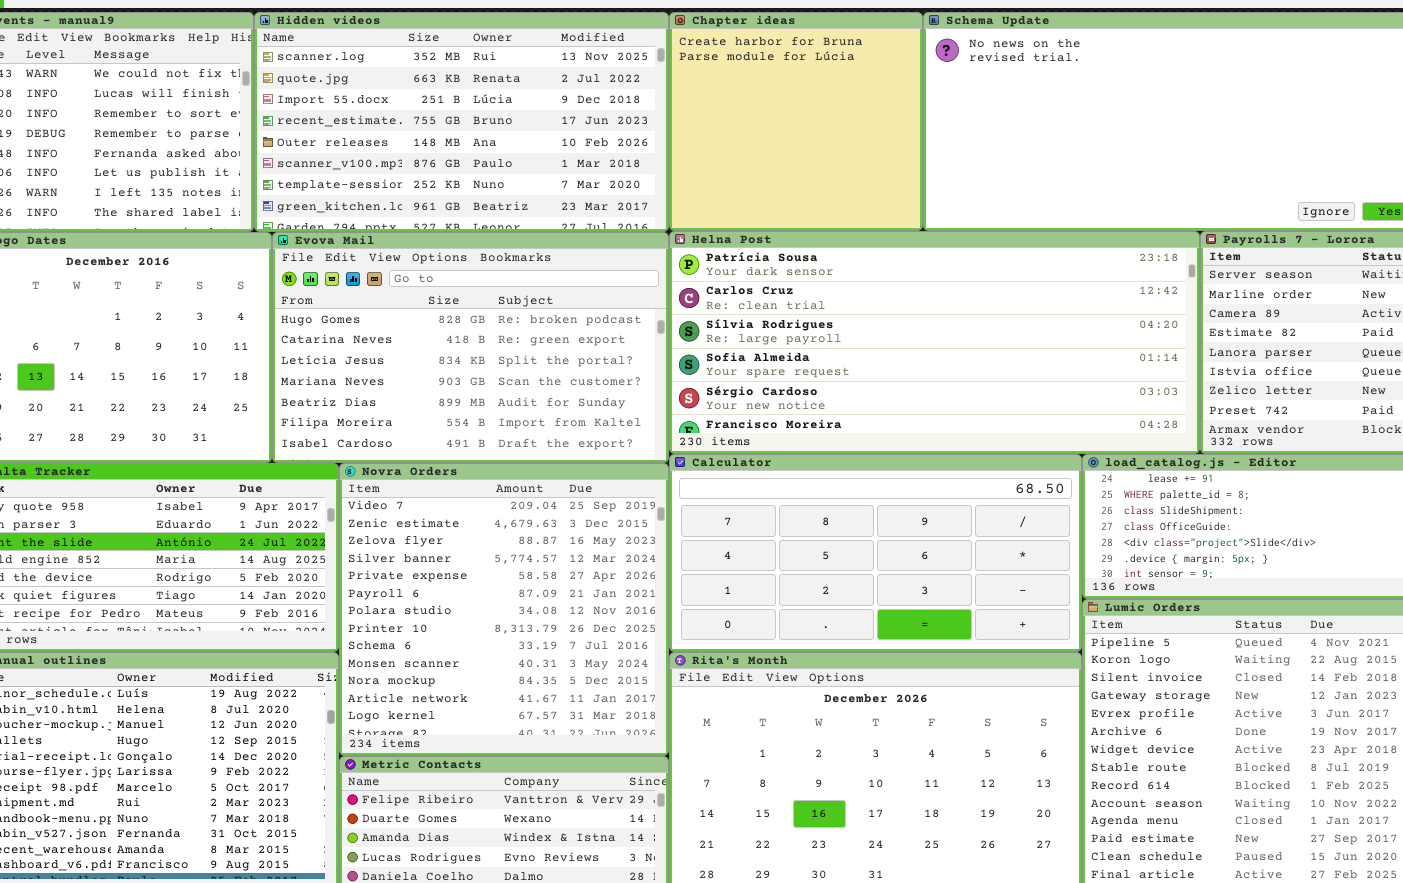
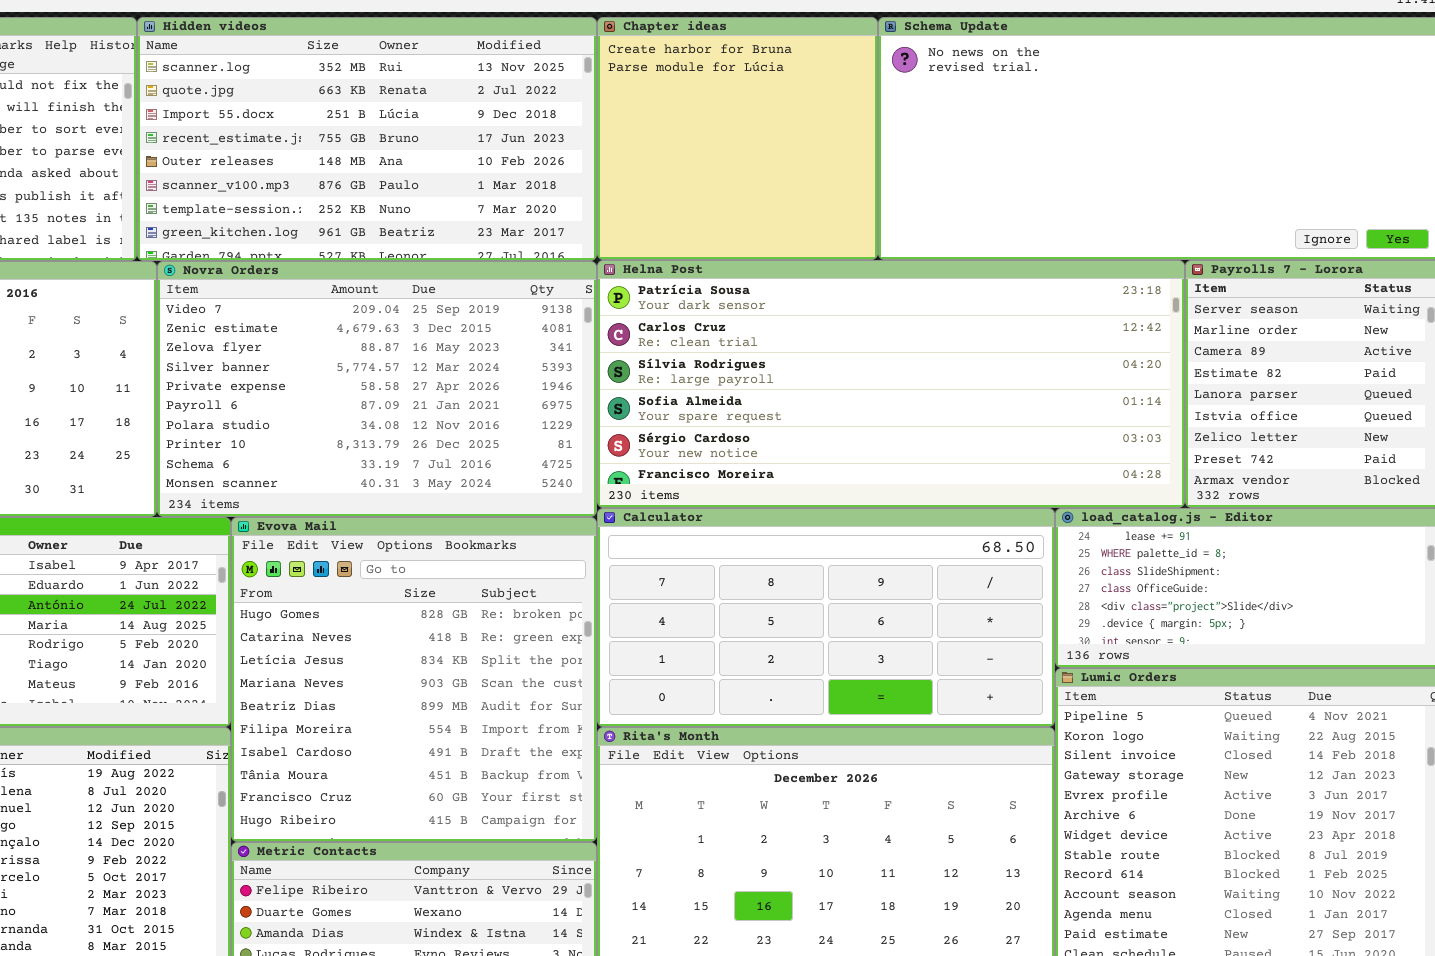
Evova Mail: [272,232,669,463] -> [231,517,597,842], moved, resized
Novra Orders: [339,463,669,756] -> [157,261,597,517], moved, resized

